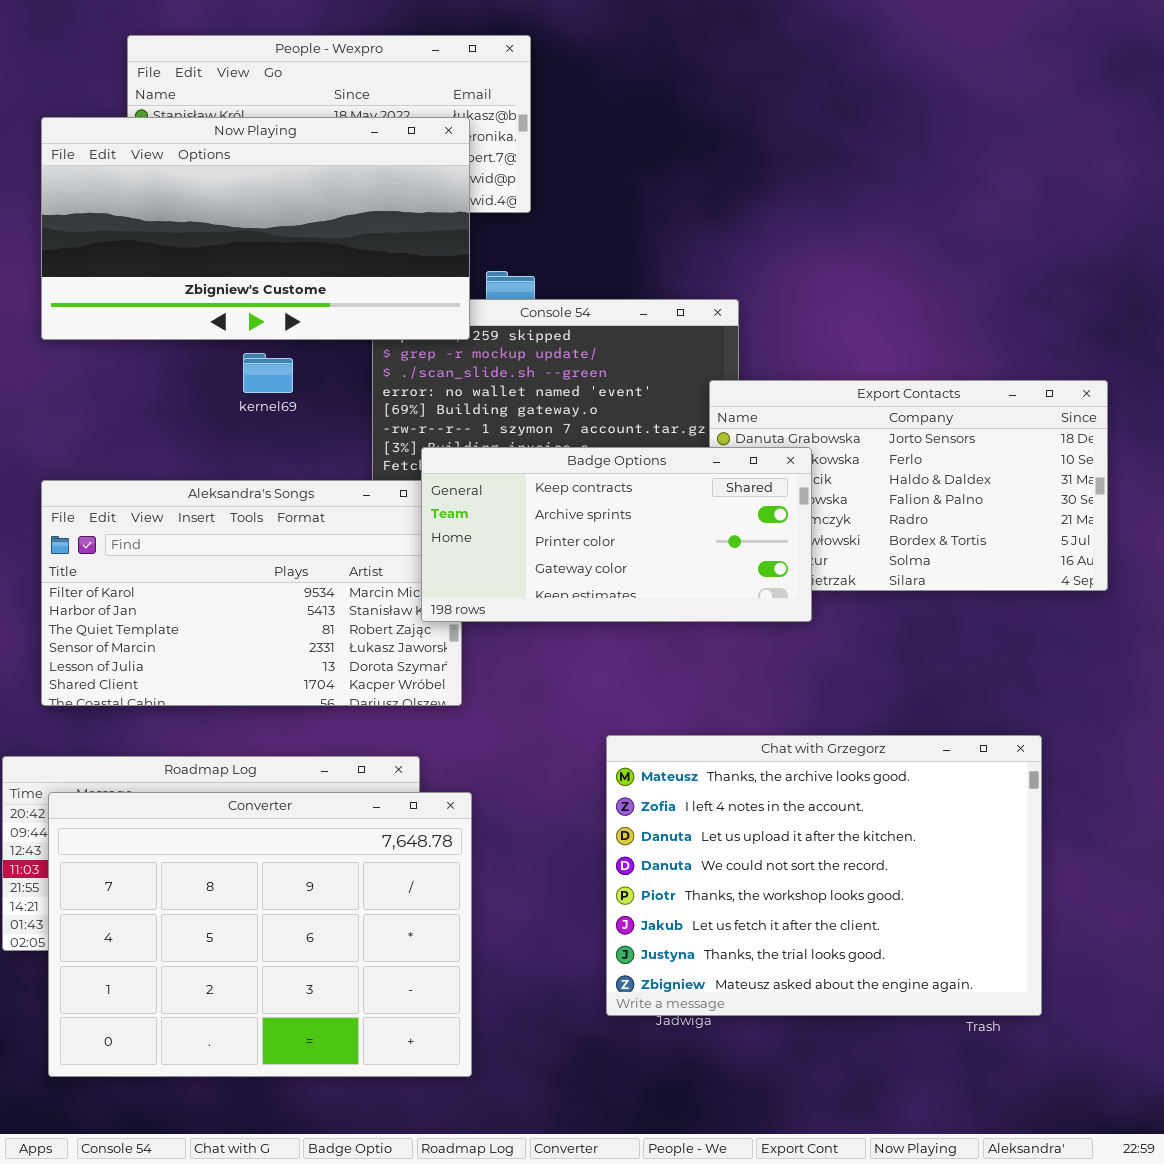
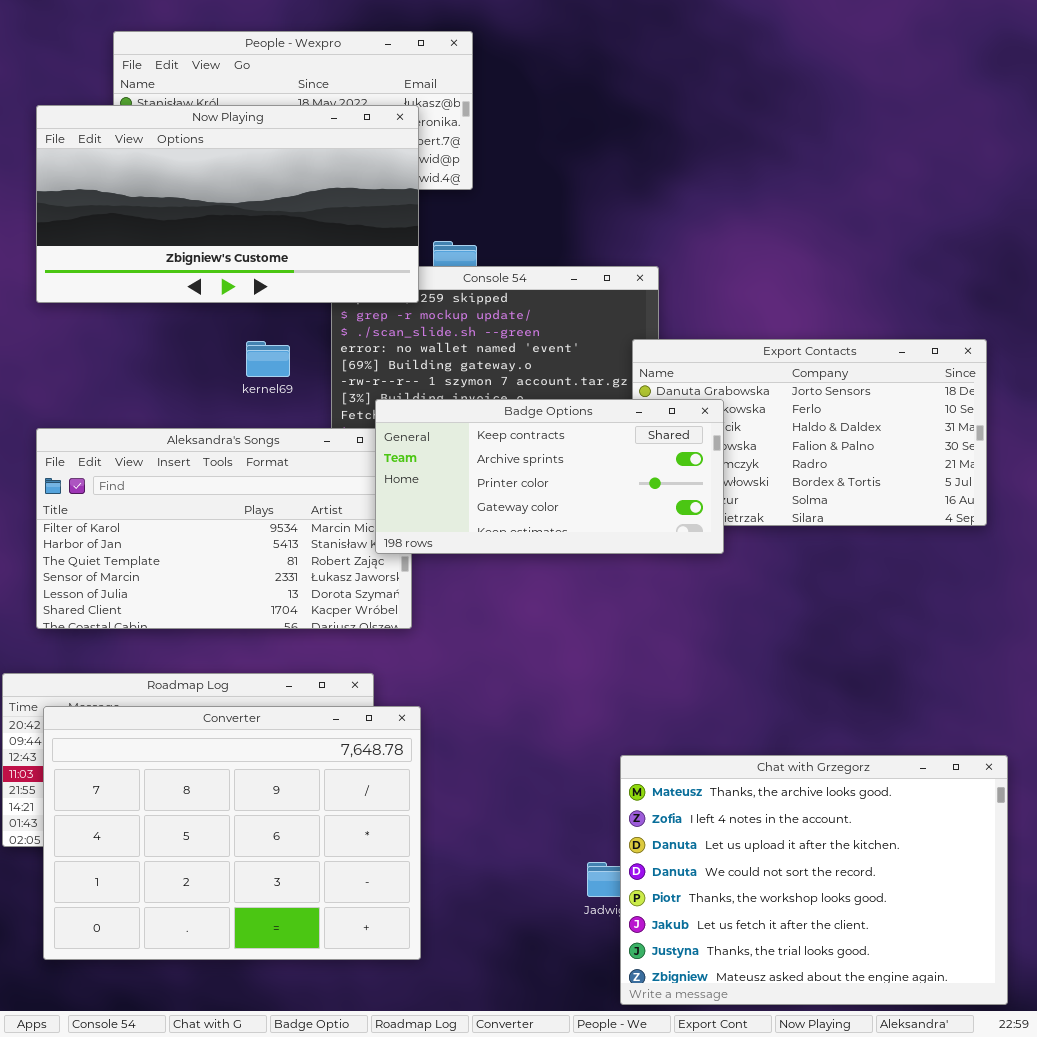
kernel69: [243,353,293,393] -> [246,341,290,377], moved
Chat with Grzegorz: [606,735,1042,1016] -> [620,755,1008,1005], moved

